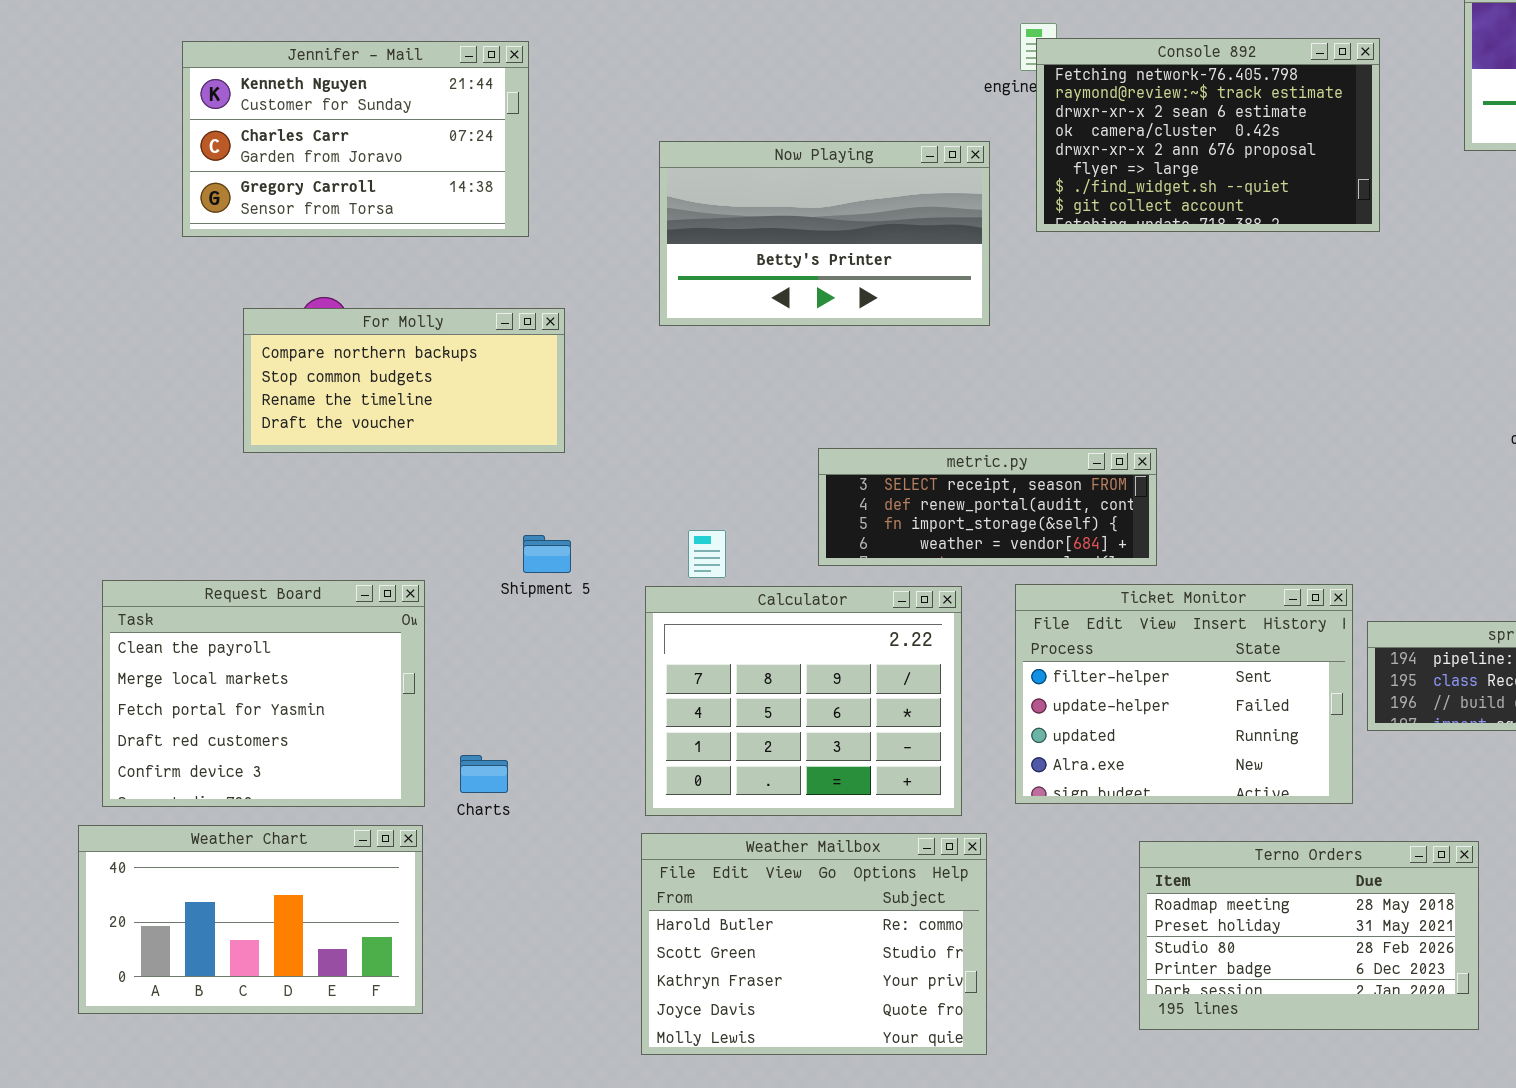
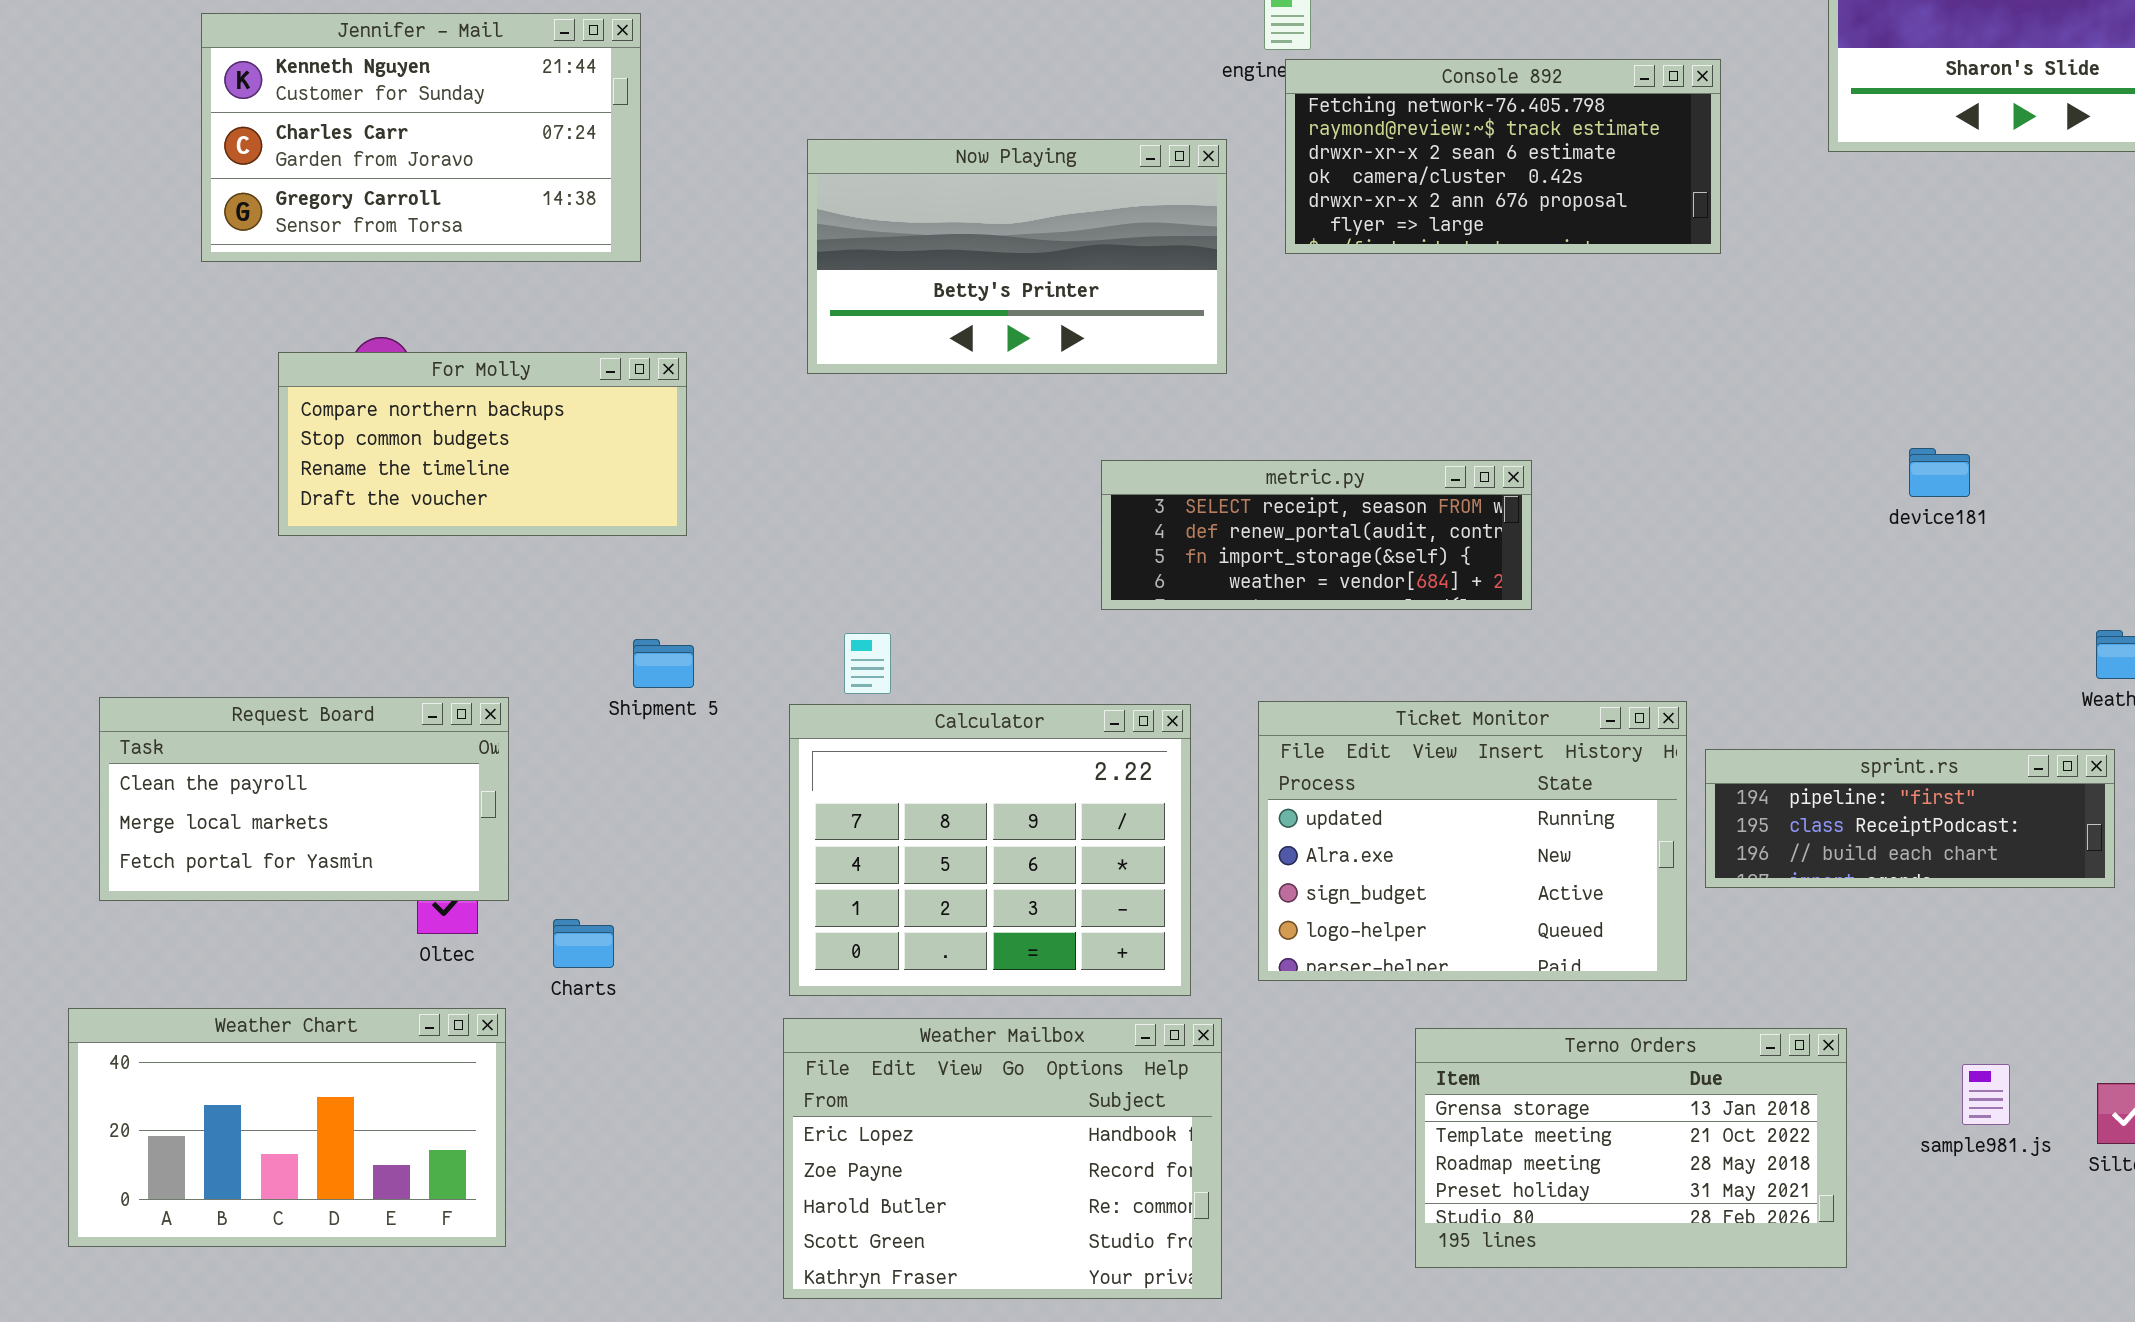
Console 892: [1036,38,1380,232] -> [1285,59,1721,254], resized
metric.py: [818,448,1157,566] -> [1101,460,1532,610], moved
Request Board: [102,580,425,807] -> [99,697,509,901], resized
Ticket Monitor: [1015,584,1353,804] -> [1258,701,1687,981], scrolled down 2 rows
Weather Mailbox: [641,833,987,1055] -> [783,1018,1222,1299], scrolled up 2 rows
Terno Orders: [1139,841,1479,1030] -> [1415,1028,1847,1268], scrolled up 2 rows

